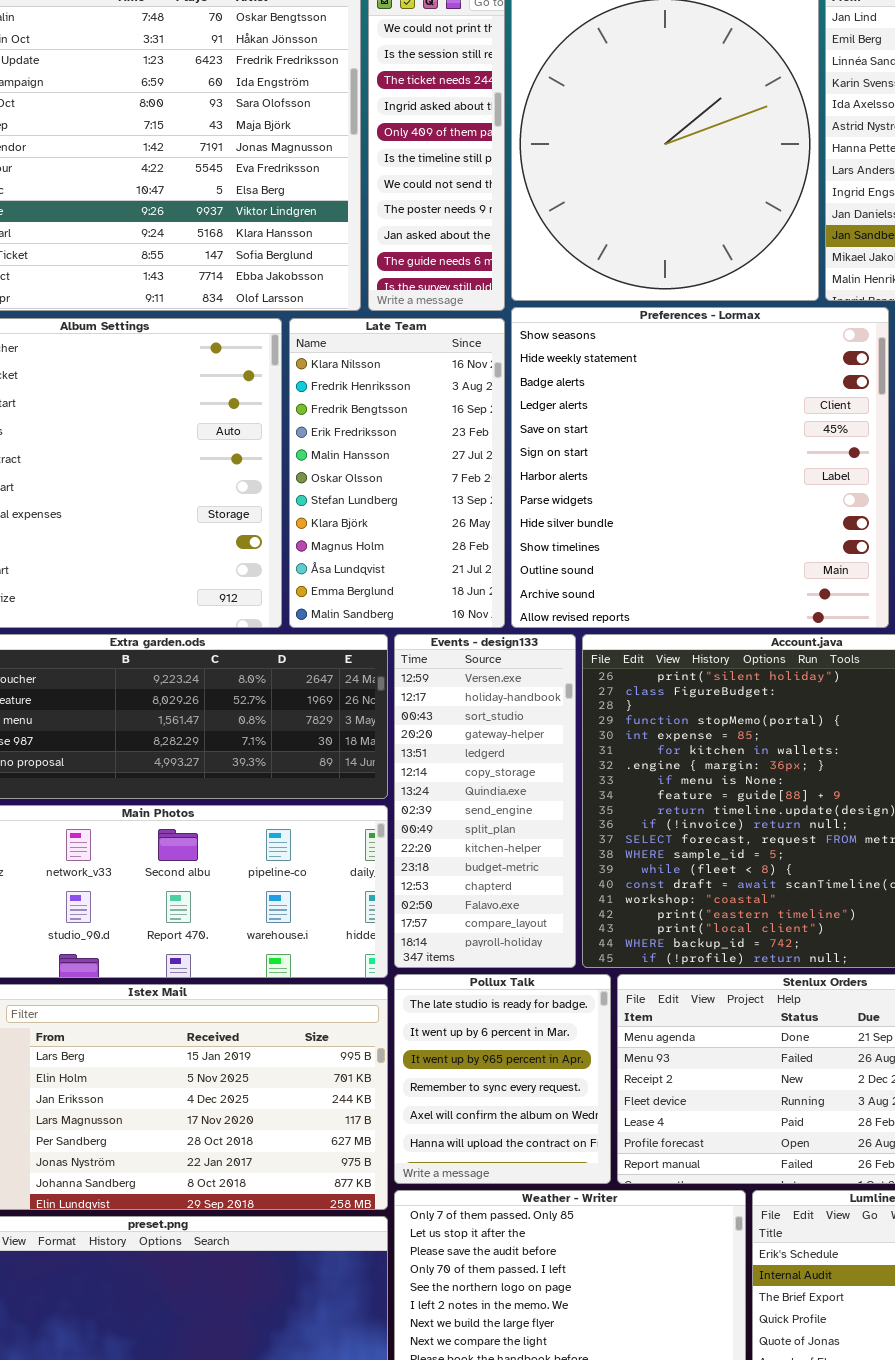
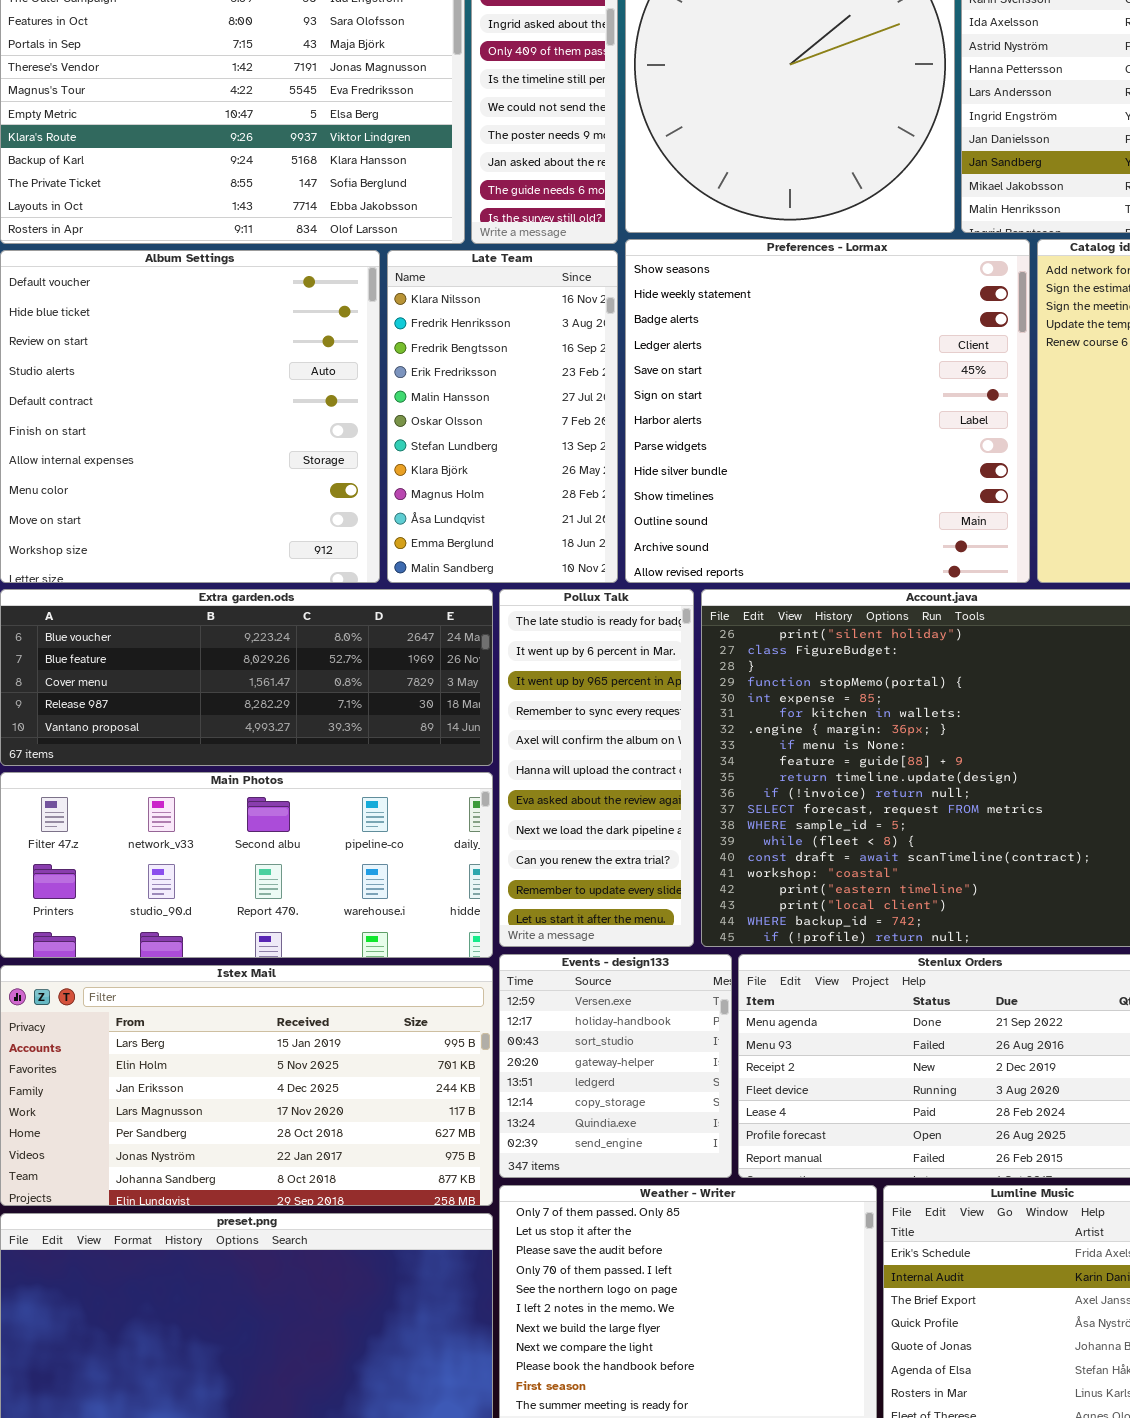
Events - design133: [394,634,576,968] -> [499,954,732,1178], moved, resized
Pollux Talk: [394,974,611,1184] -> [499,589,694,947], moved, resized

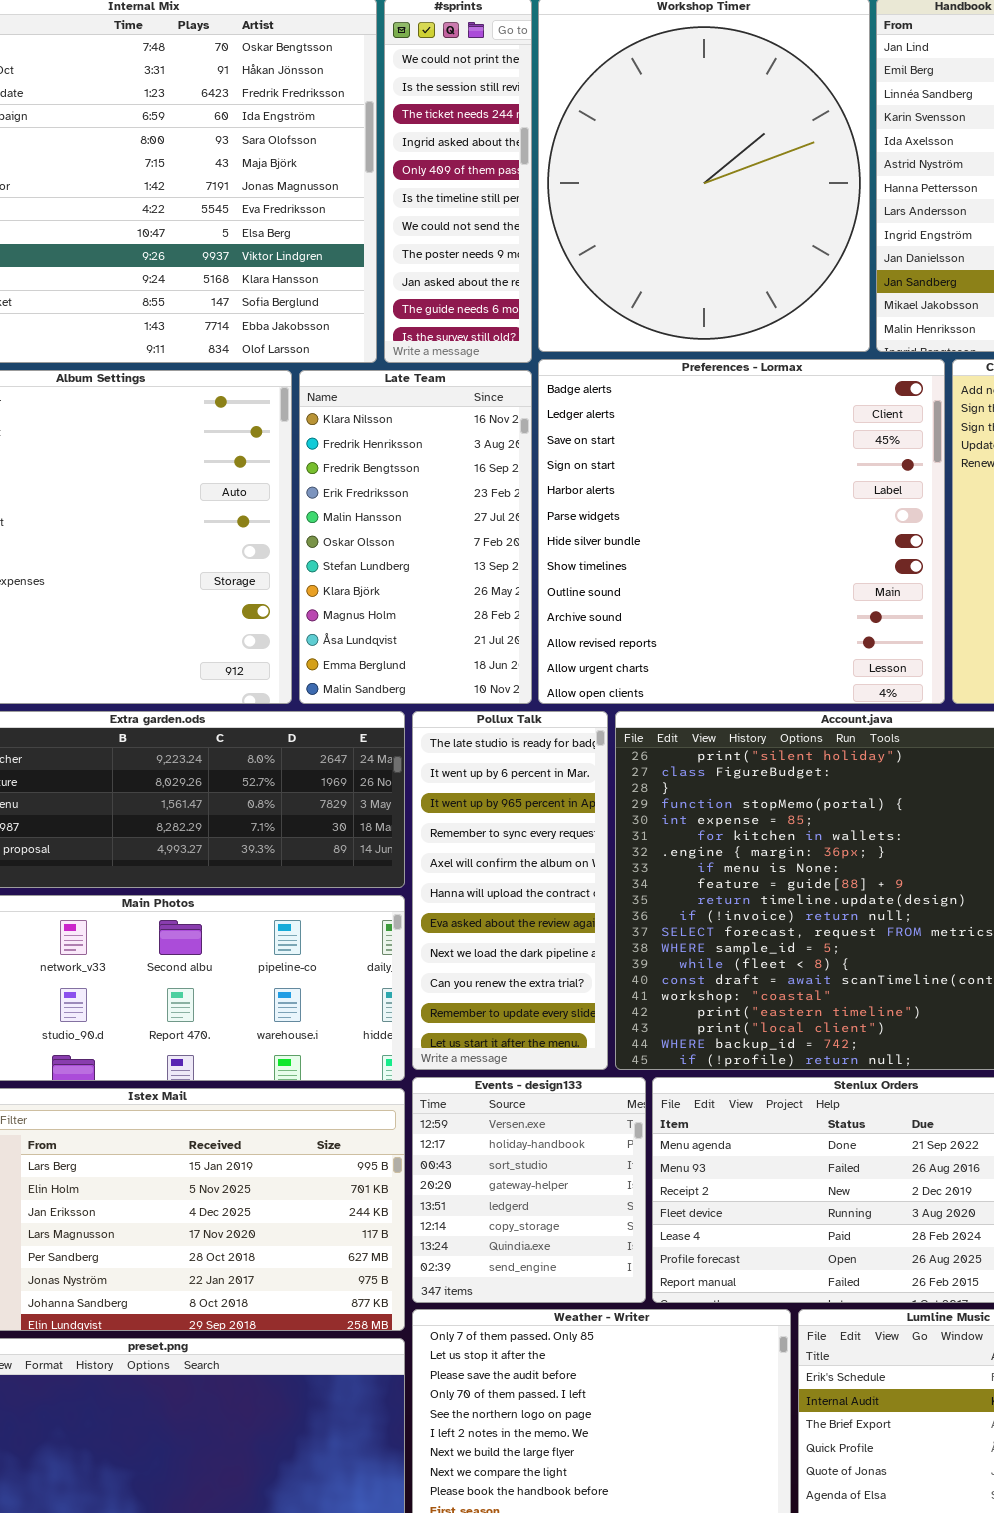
Preferences - Lormax: [625,239,1030,583] -> [538,359,945,704], scrolled down 2 rows

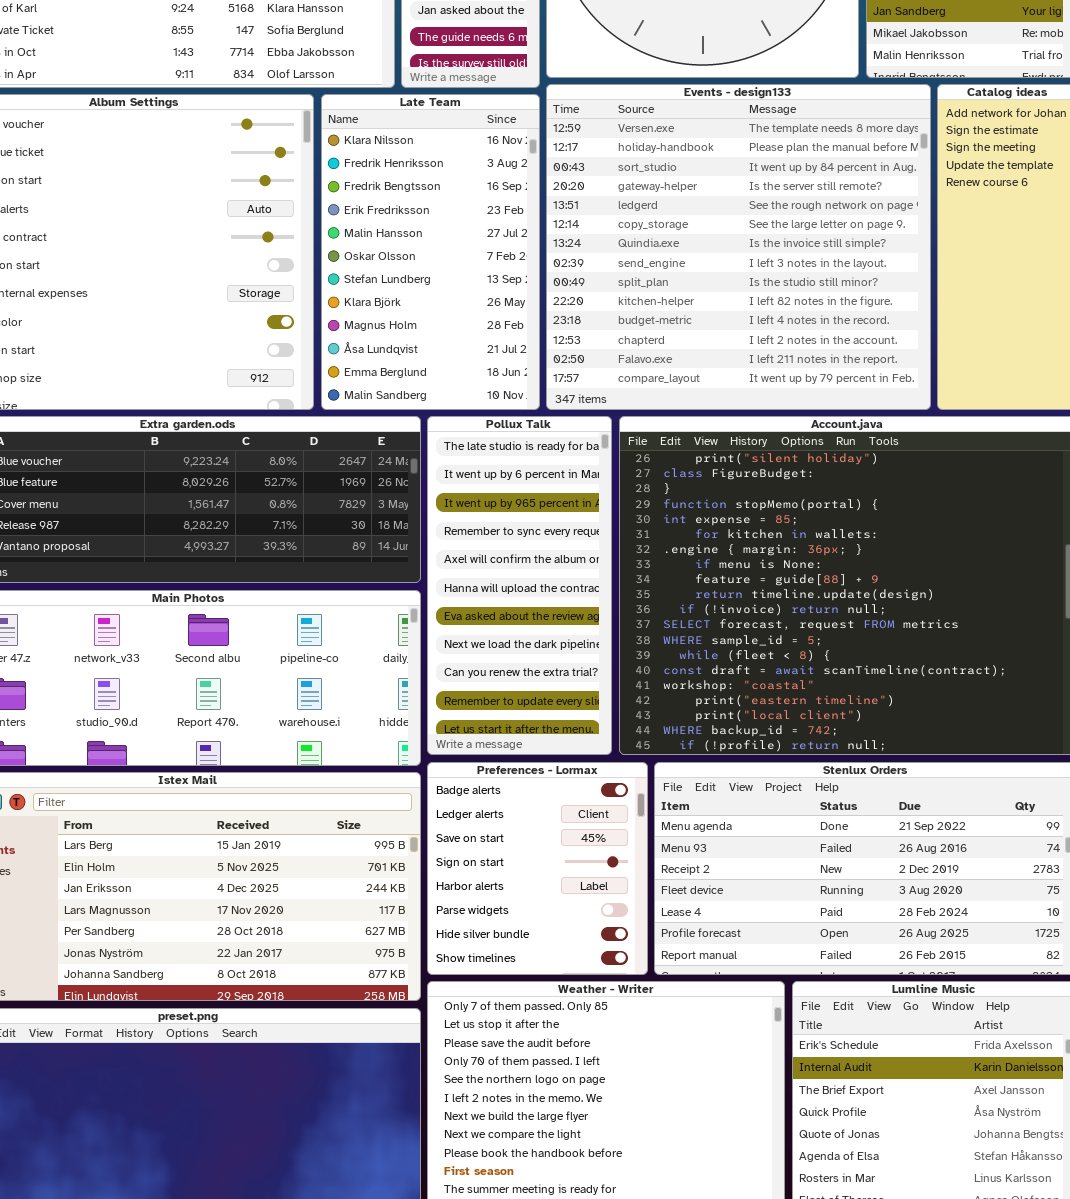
Preferences - Lormax: [538,359,945,704] -> [427,762,648,975], moved, resized
Events - design133: [412,1077,646,1303] -> [546,84,931,410], moved, resized

